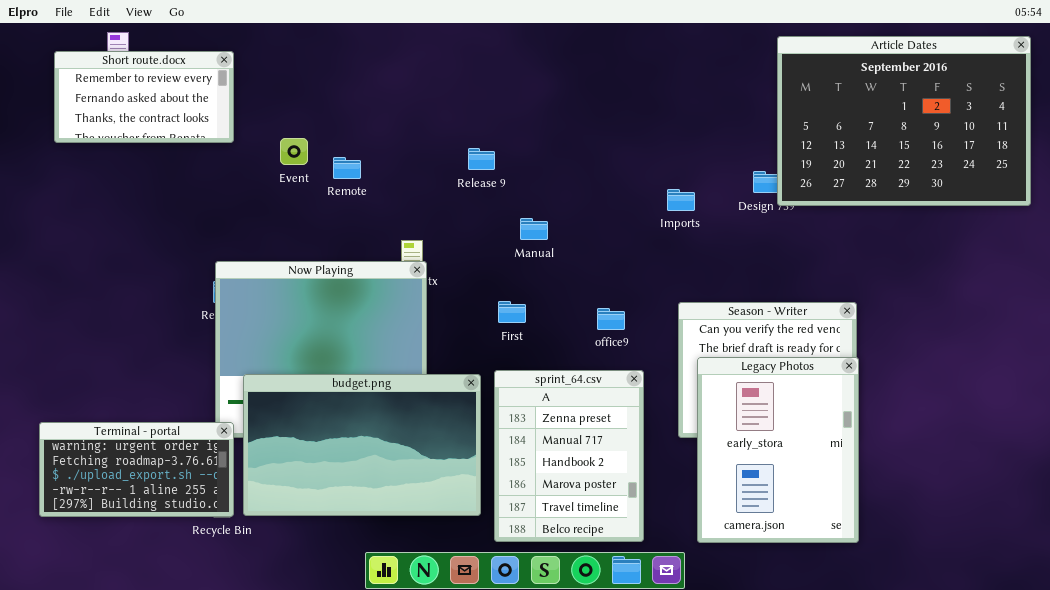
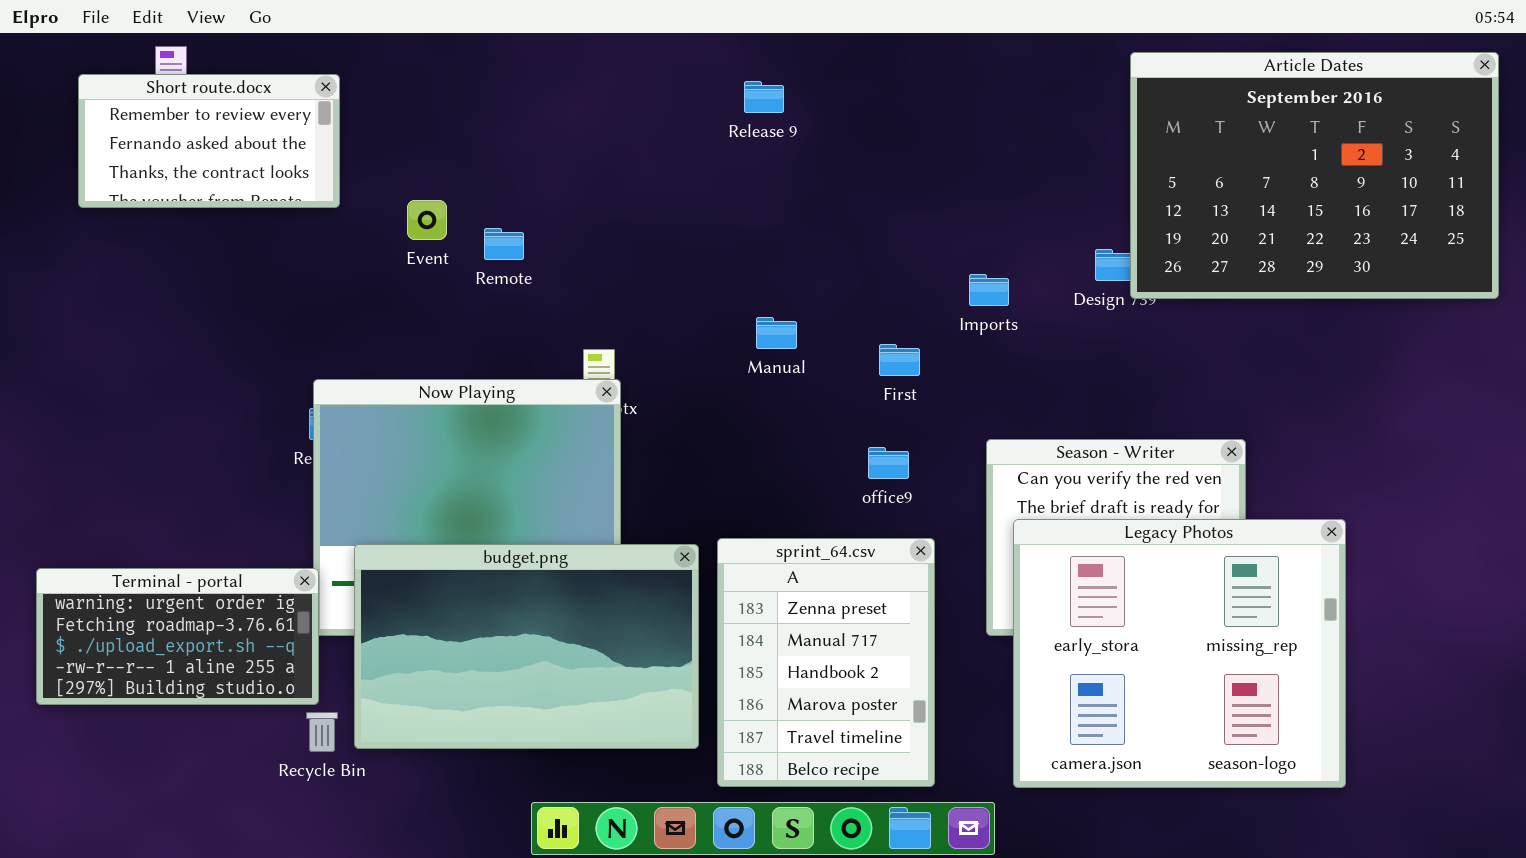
Release 9: [468,148,495,170] -> [744,81,784,113], moved
First: [498,301,526,323] -> [879,344,920,376], moved
Legacy Photos: [697,357,859,543] -> [1013,519,1346,788], resized
Terminal - portal: [39,422,234,517] -> [36,568,319,705], moved

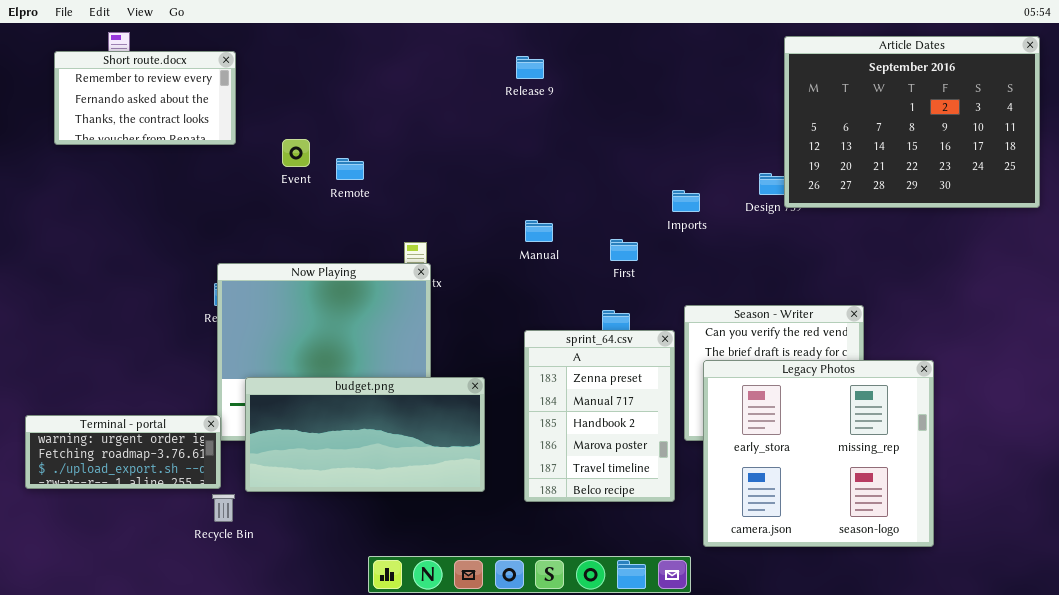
sprint_64.csv: [717,538,935,787] -> [524,330,675,502], moved
budget.png: [354,544,699,749] -> [245,377,485,492], resized
Terminal - portal: [36,568,319,705] -> [25,415,221,489], resized

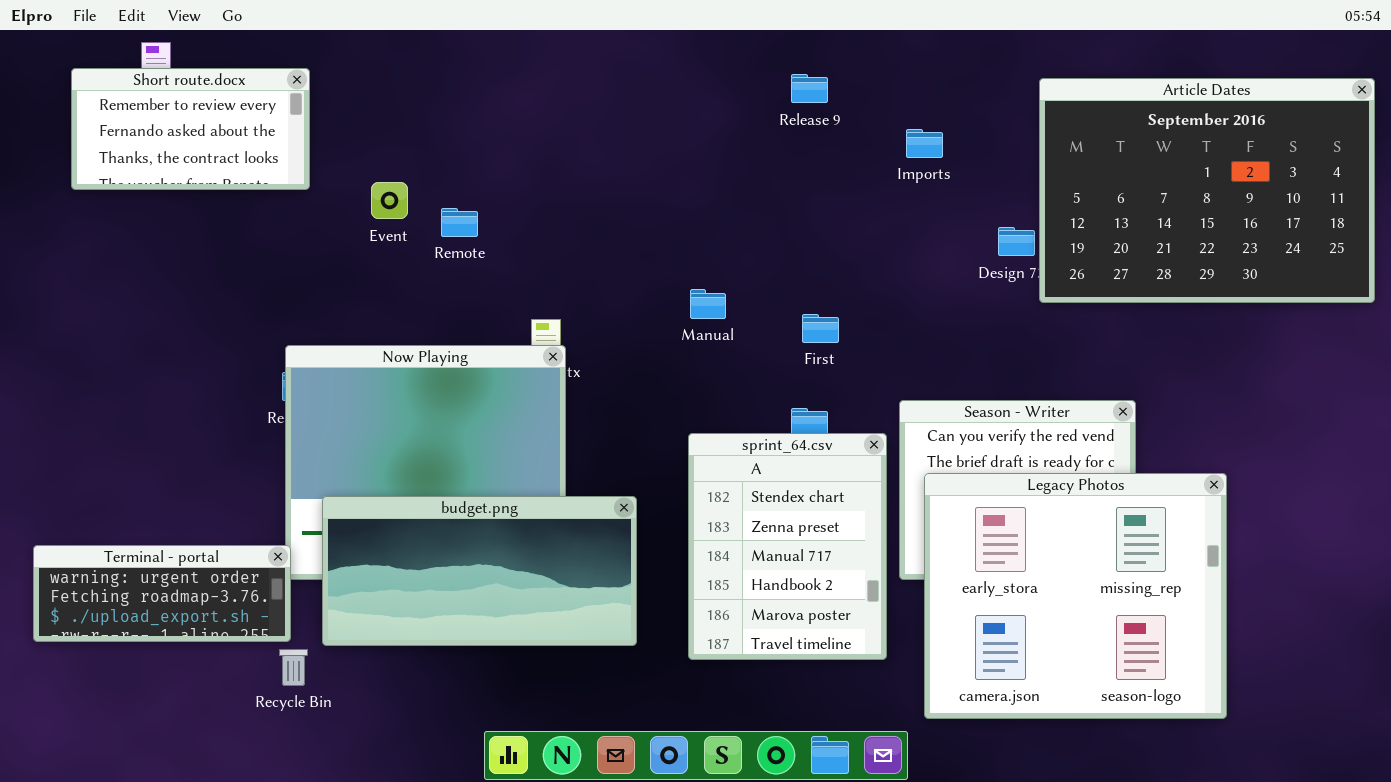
Article Dates: [784,36,1040,208] -> [1039,78,1375,303], moved
Release 9: [516,56,544,79] -> [791,74,828,103], moved
Imports: [672,190,700,212] -> [906,129,943,158], moved
sprint_64.csv: [524,330,675,502] -> [688,433,887,660], scrolled up 1 row

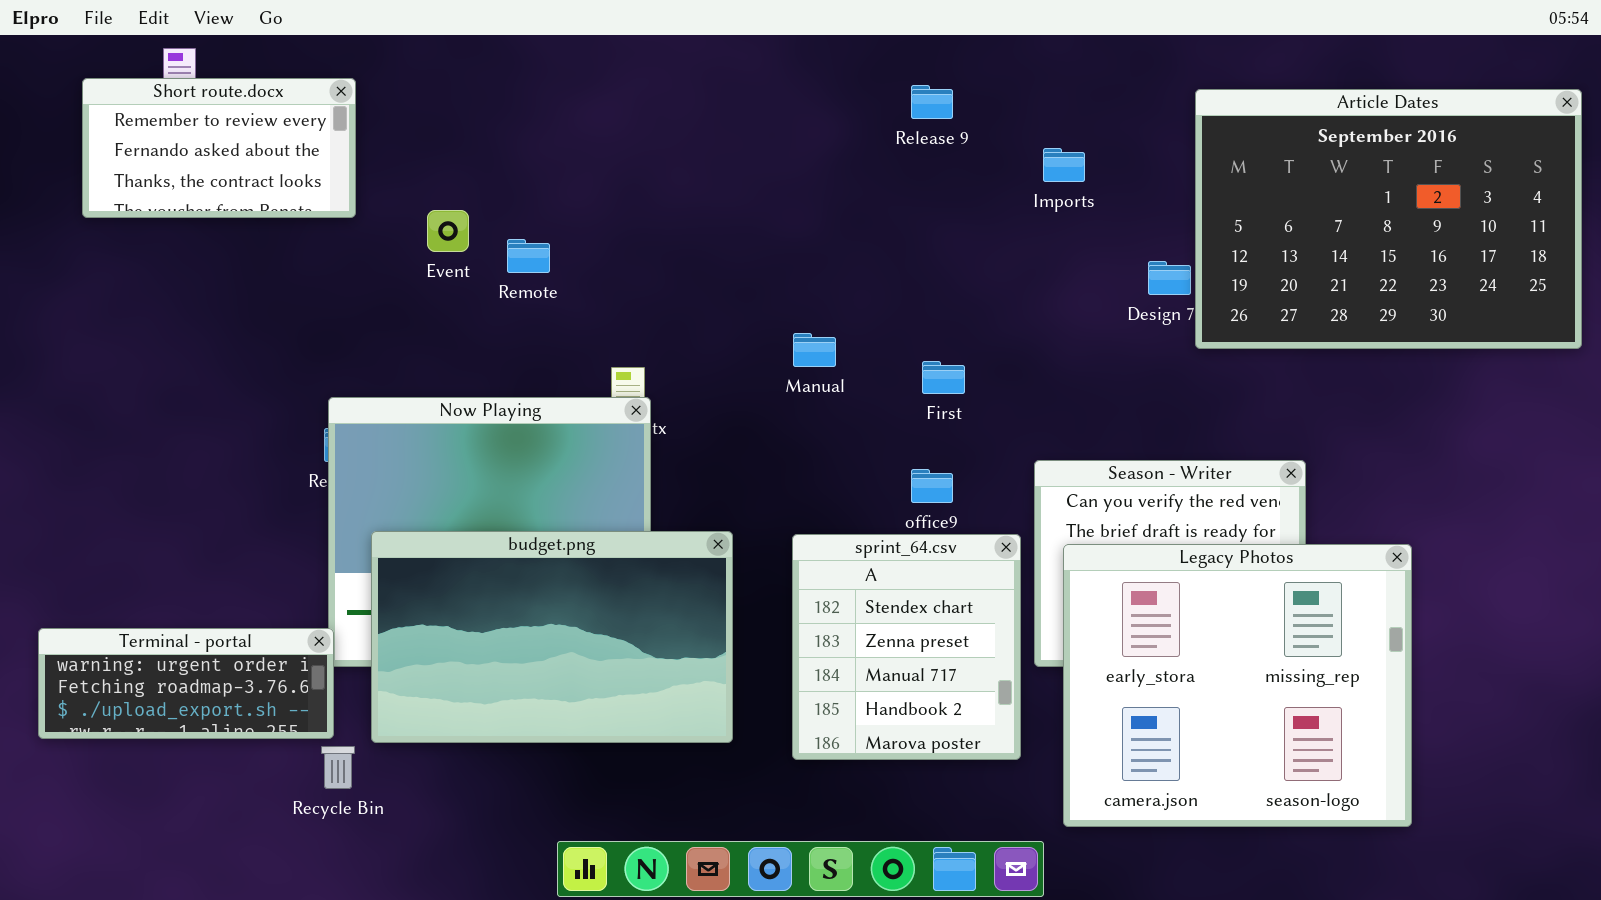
sprint_64.csv: [688,433,887,660] -> [792,534,1021,760], resized
budget.png: [322,496,637,646] -> [371,531,733,743], resized

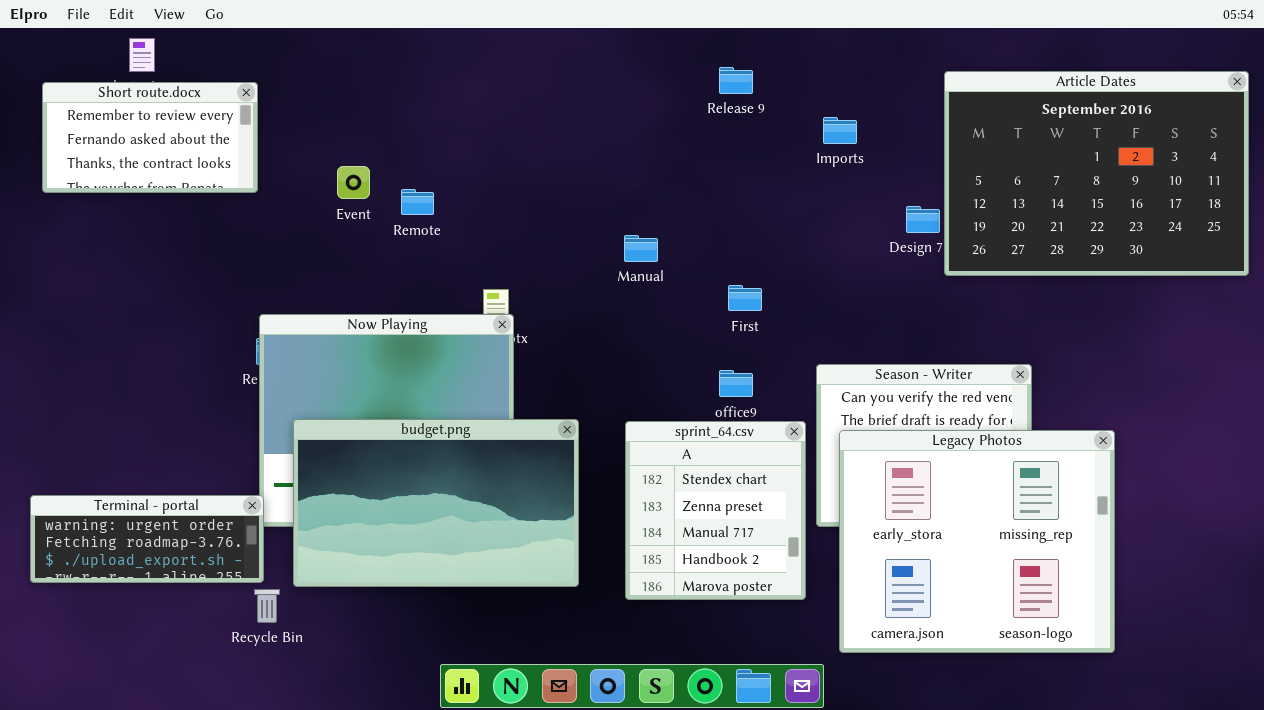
Short route.docx: [82,78,356,218] -> [42,82,258,193], moved
Manual: [793,333,836,367] -> [624,235,658,262], moved

